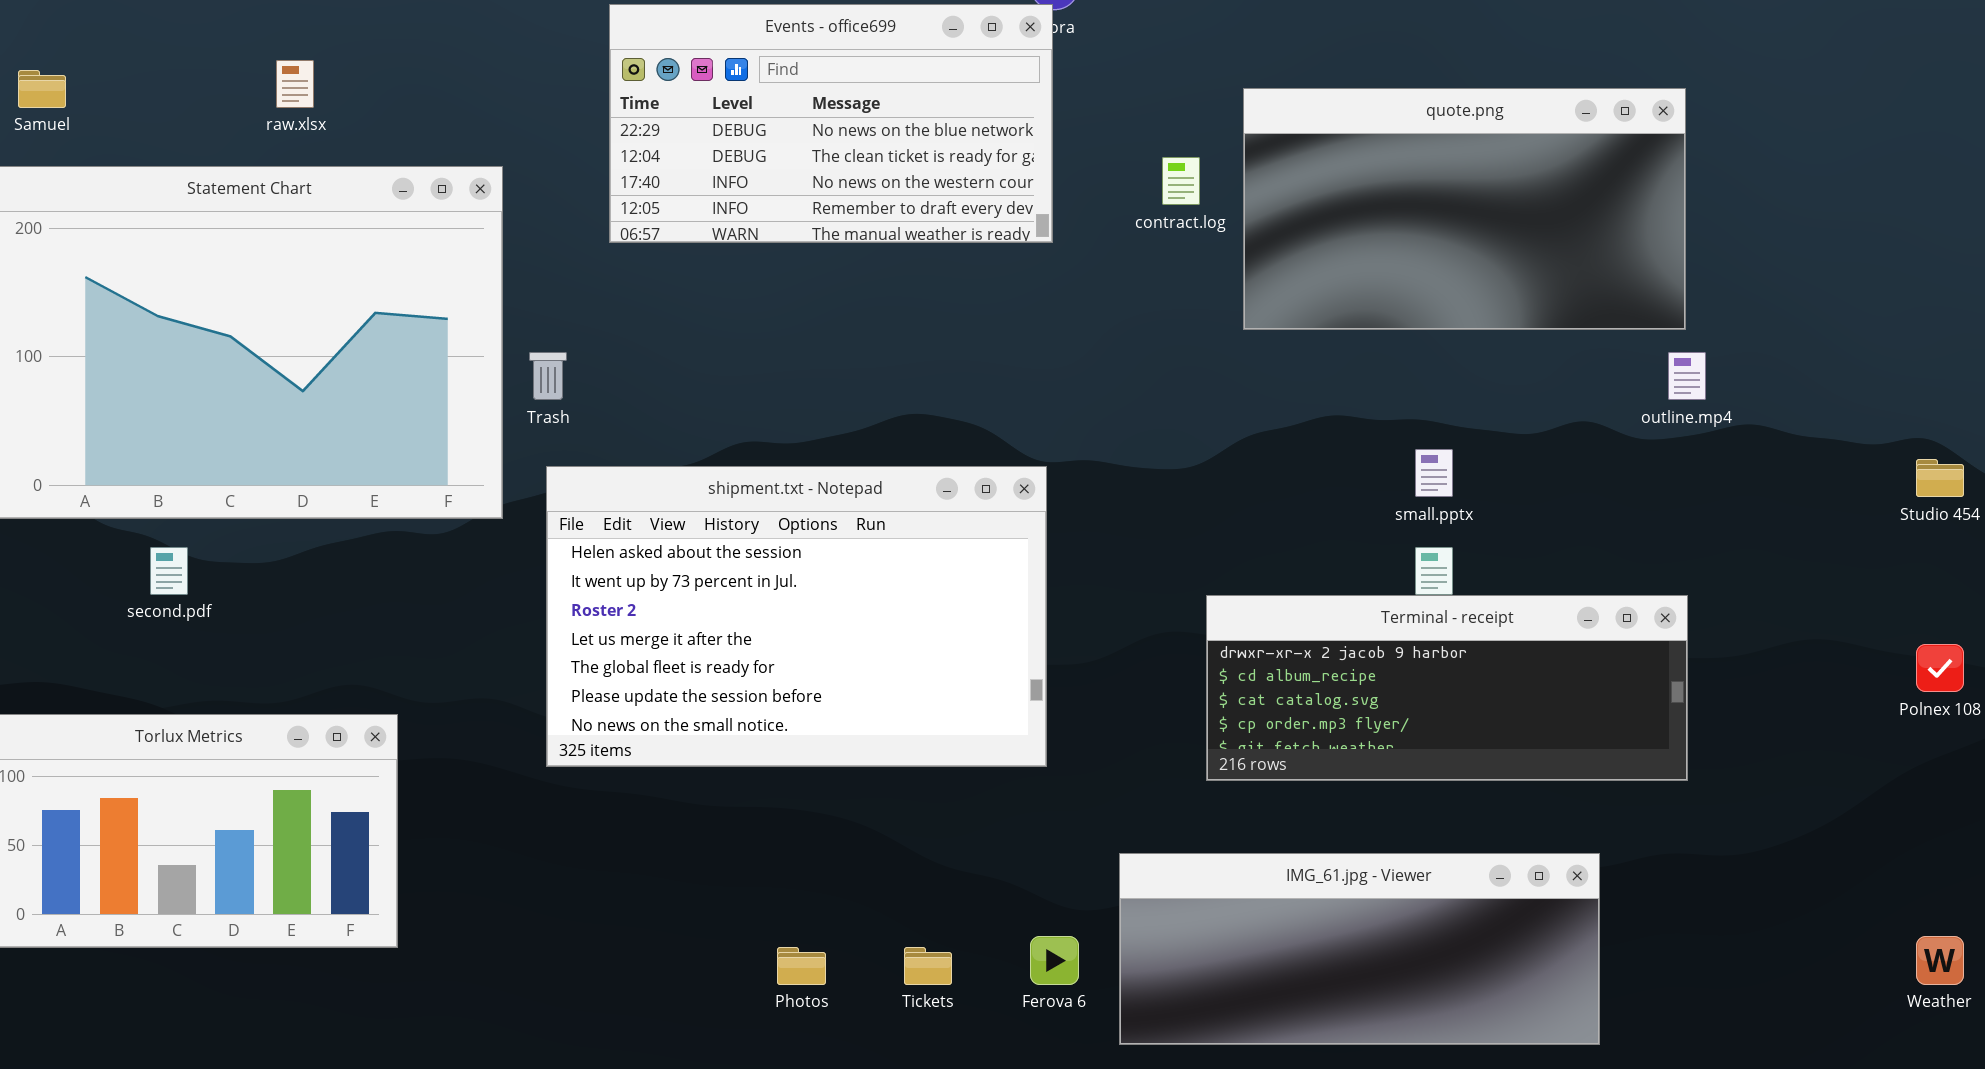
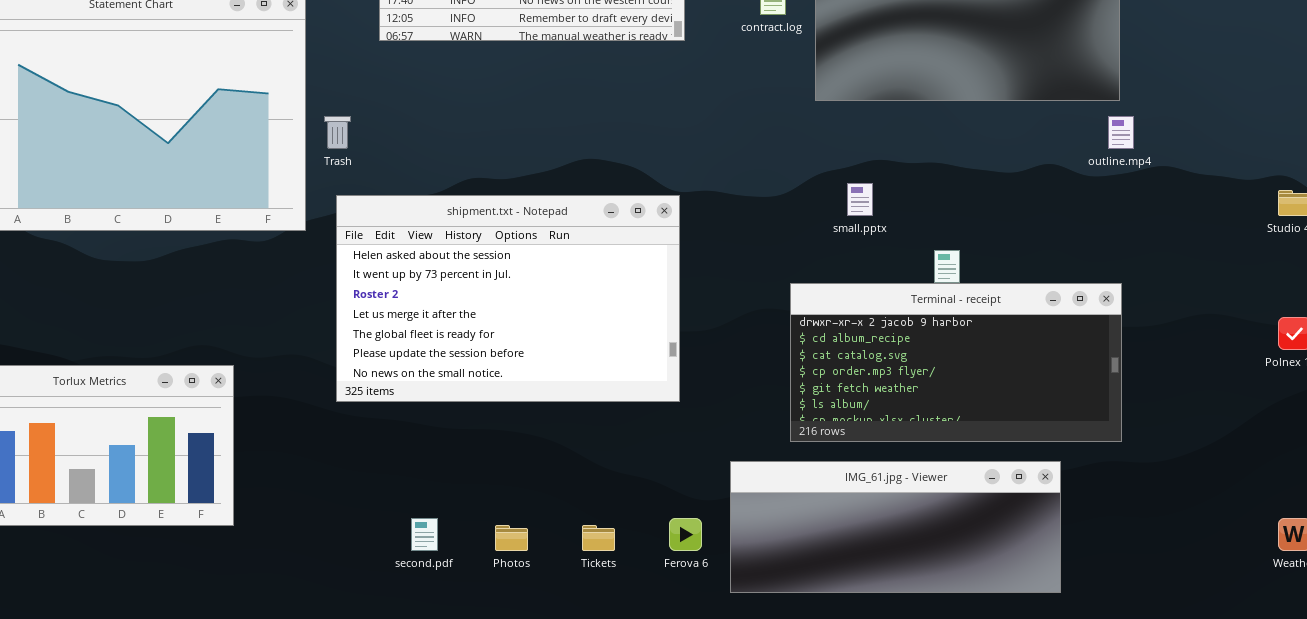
small.pptx: [1415,449,1453,497] -> [847,183,873,216], moved
second.pdf: [150,547,188,595] -> [411,518,438,551], moved
Terminal - receipt: [1206,595,1688,781] -> [790,283,1122,442], resized

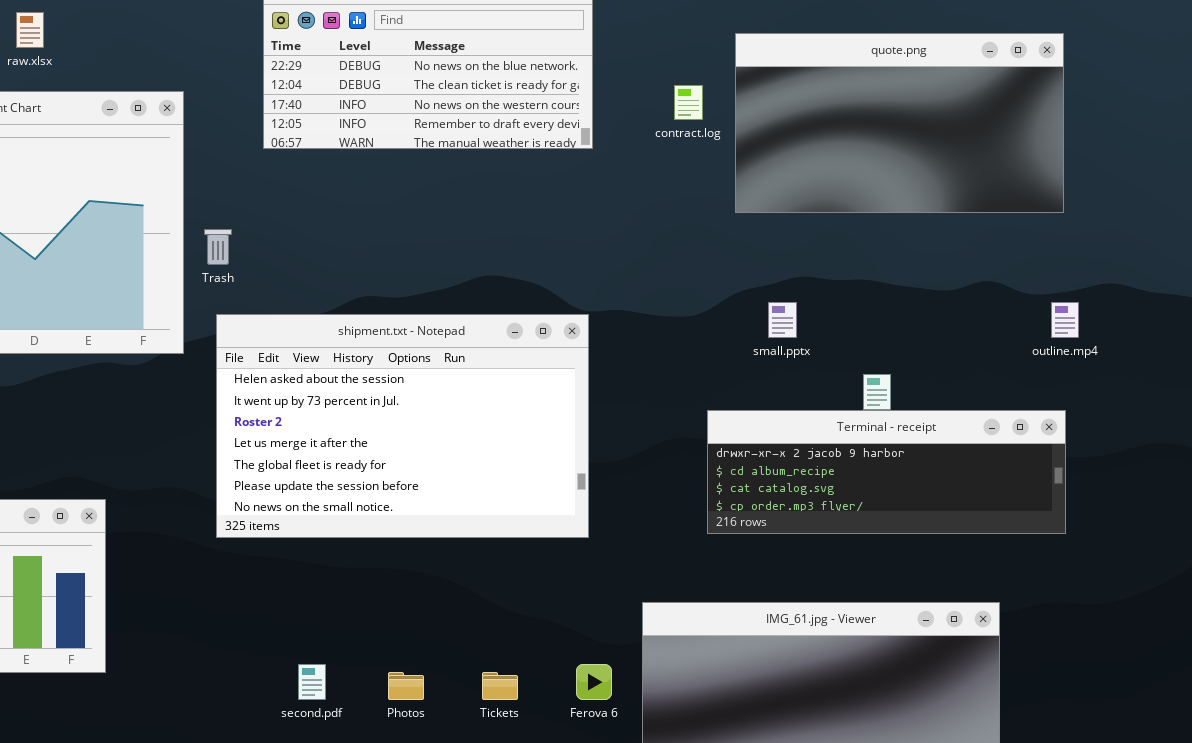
outline.mp4: [1108,116,1134,149] -> [1051,302,1079,338], moved
Terminal - receipt: [790,283,1122,442] -> [707,410,1066,534], resized

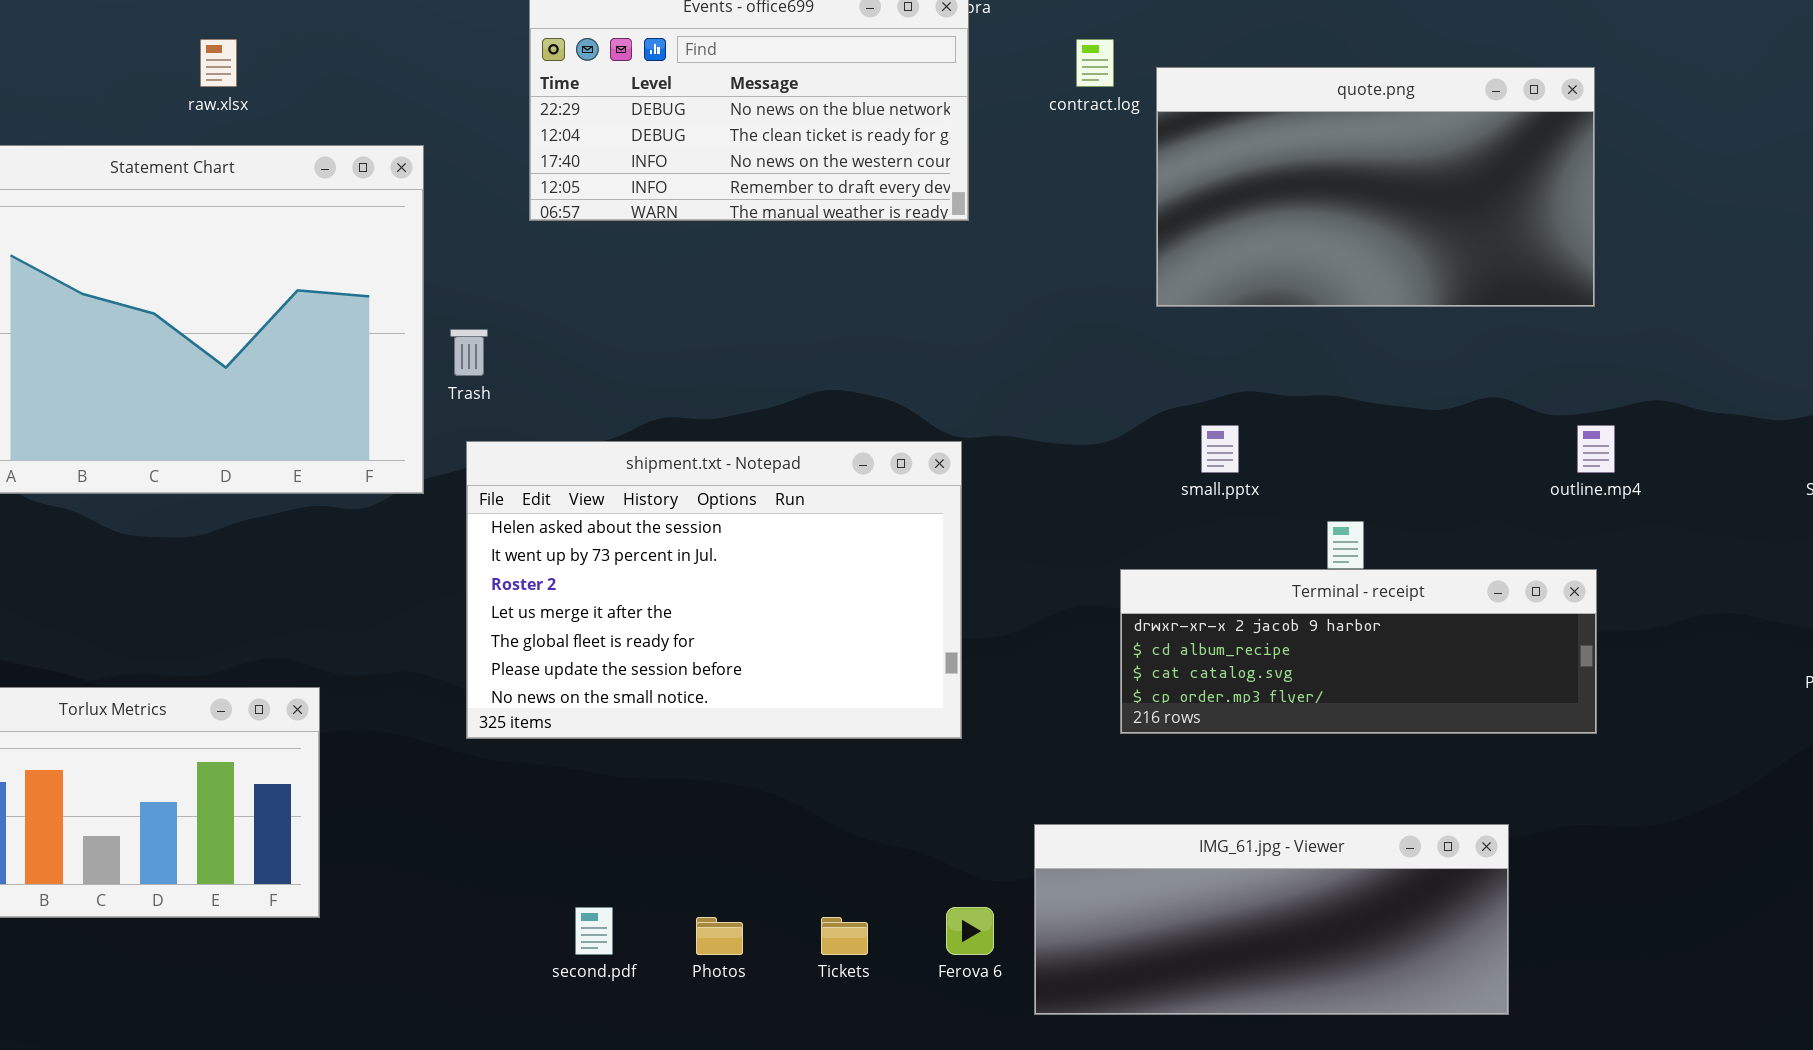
contract.log: [674,85,703,120] -> [1076,39,1114,87], moved

